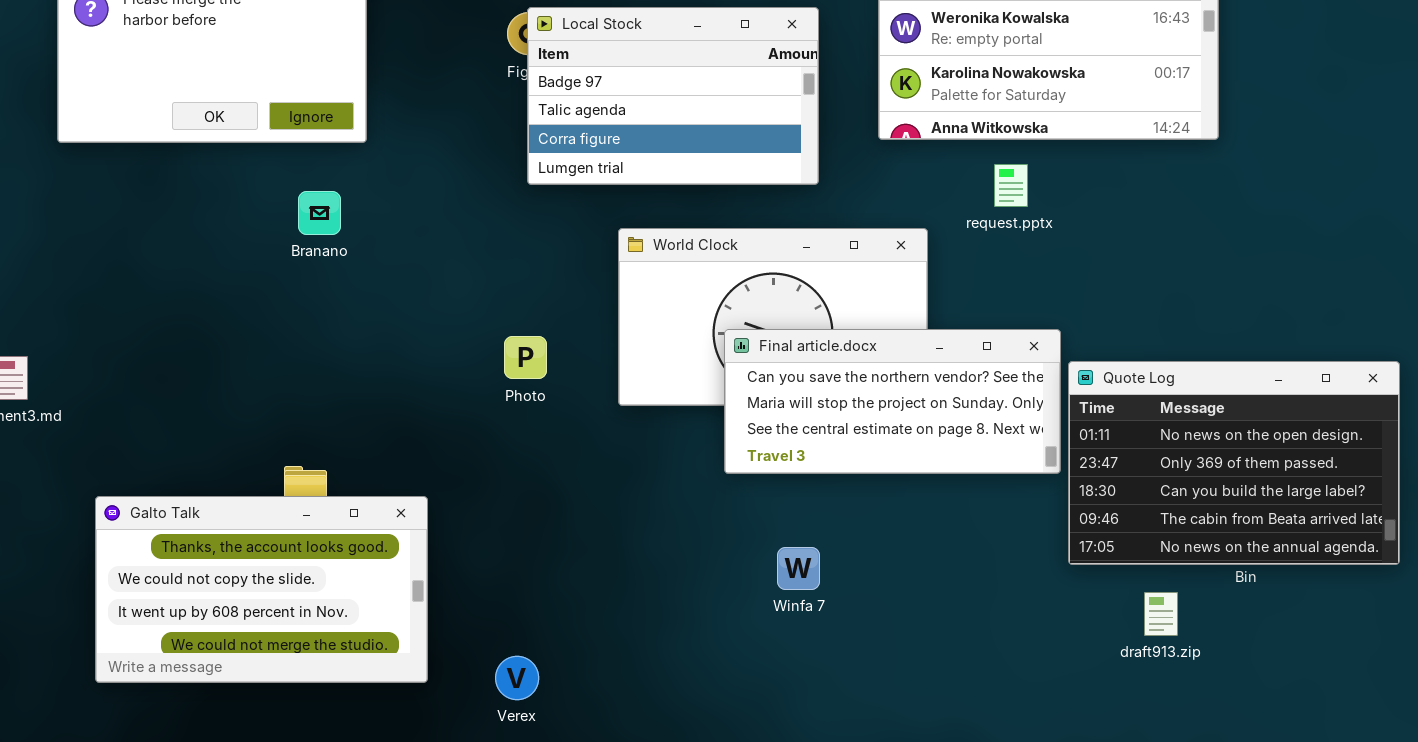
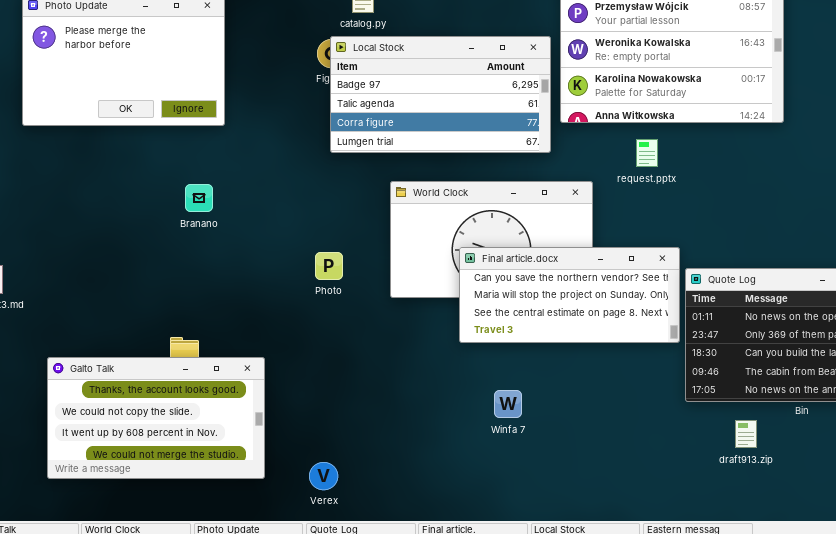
Local Stock: [527,7,819,185] -> [330,36,551,153], resized
Branano: [298,191,341,235] -> [185,184,213,212], moved

